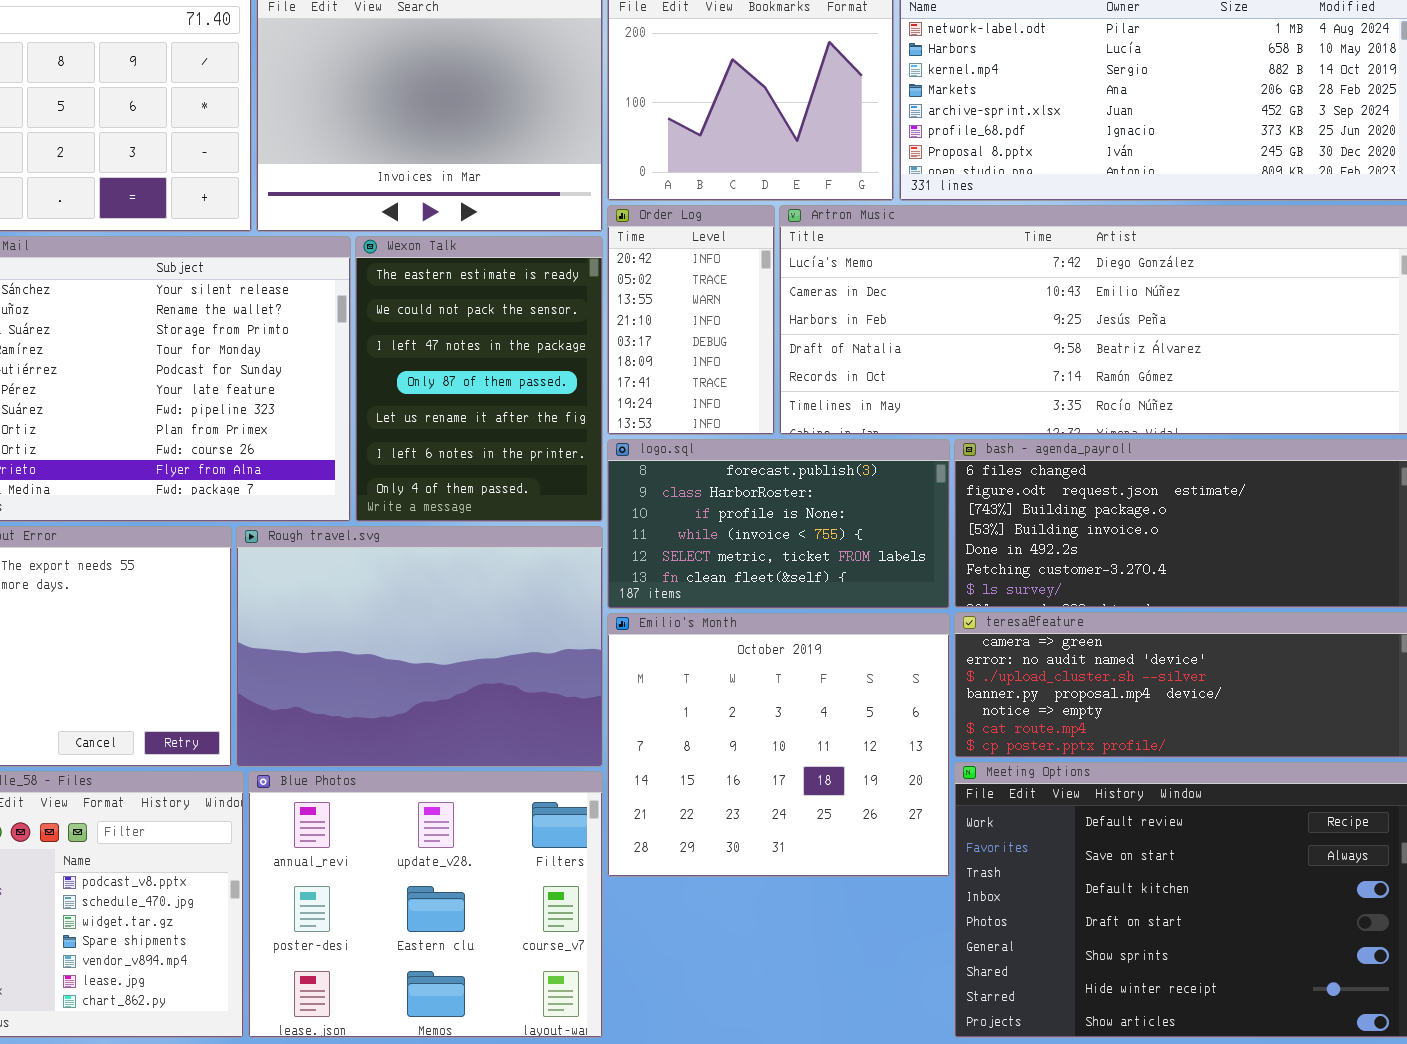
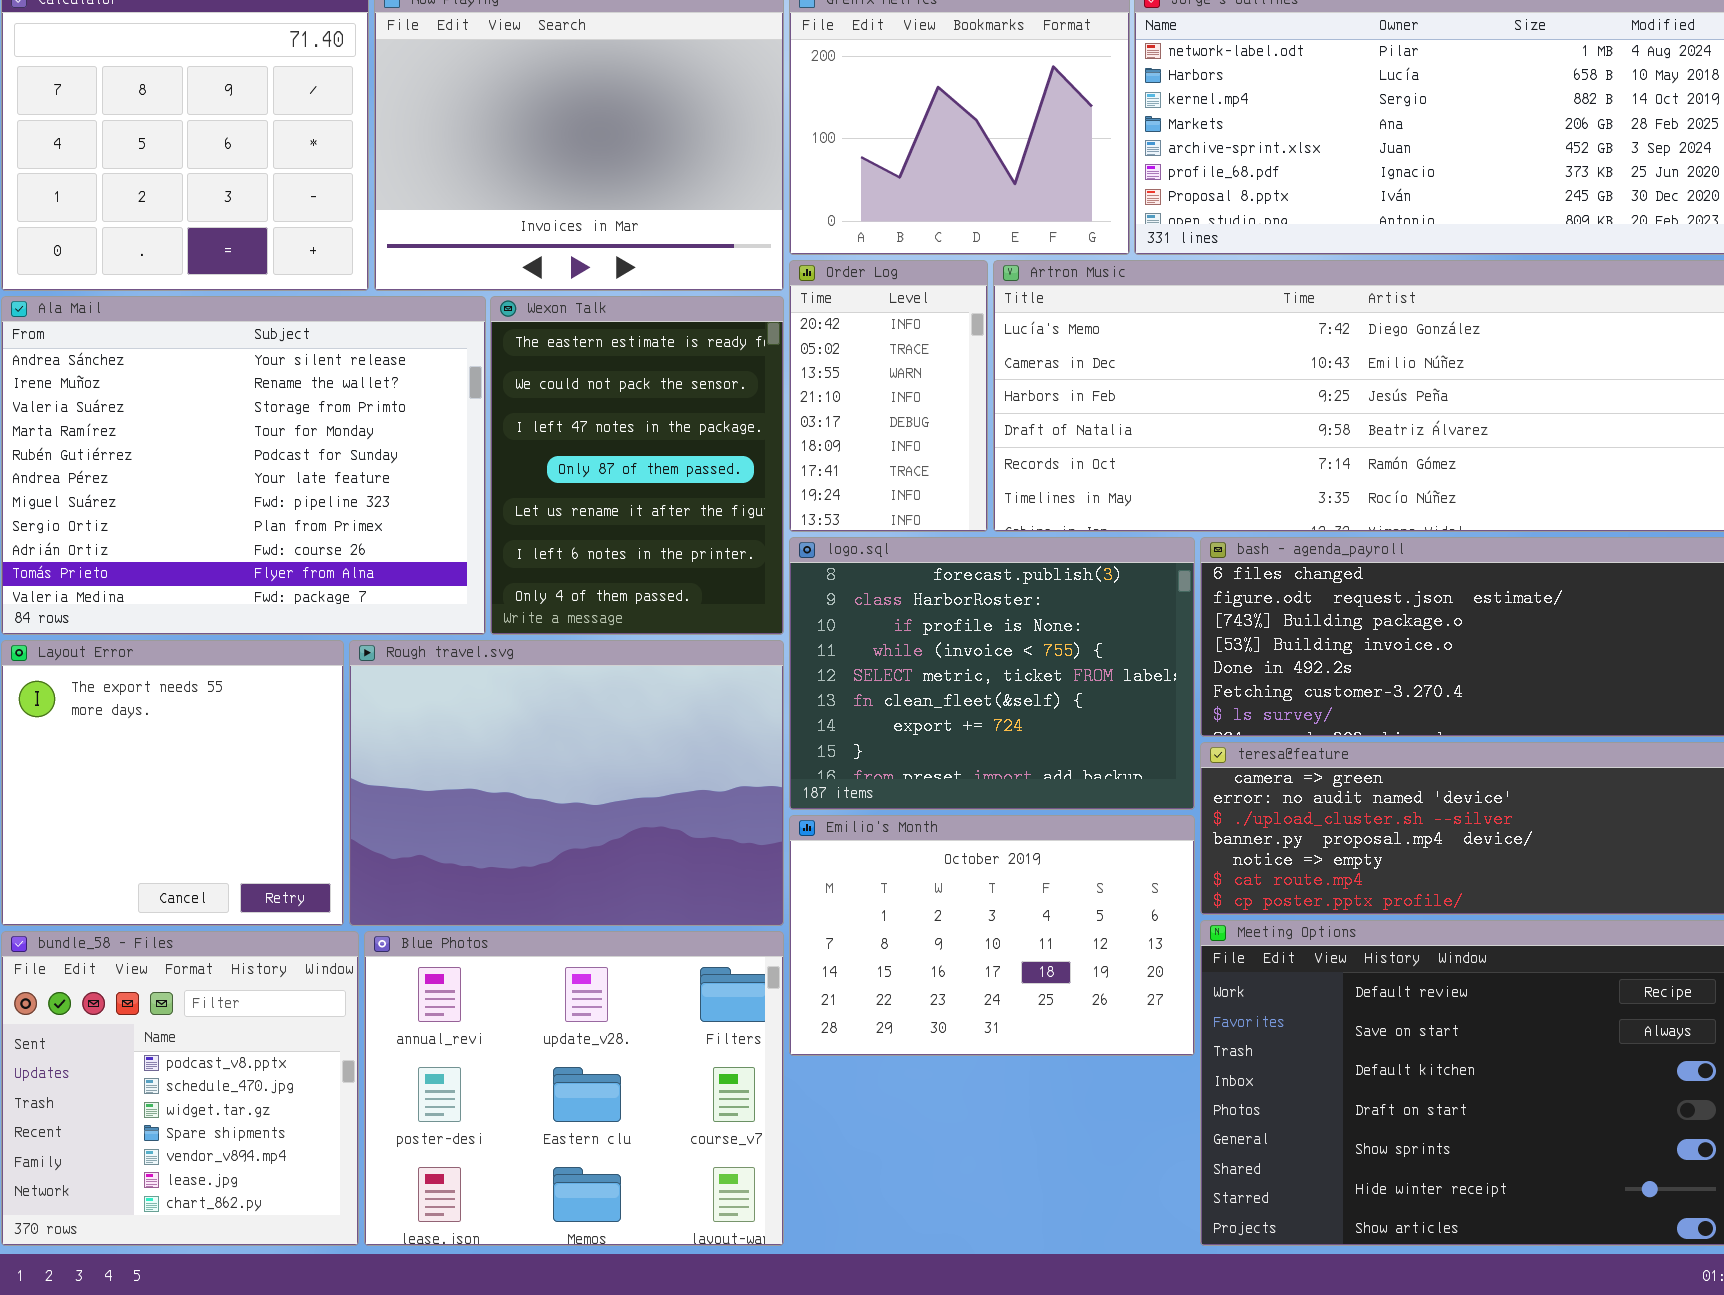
logo.sql: [607,439,950,609] -> [789,537,1195,810], resized
Emilio's Month: [607,613,950,877] -> [789,815,1195,1056], resized

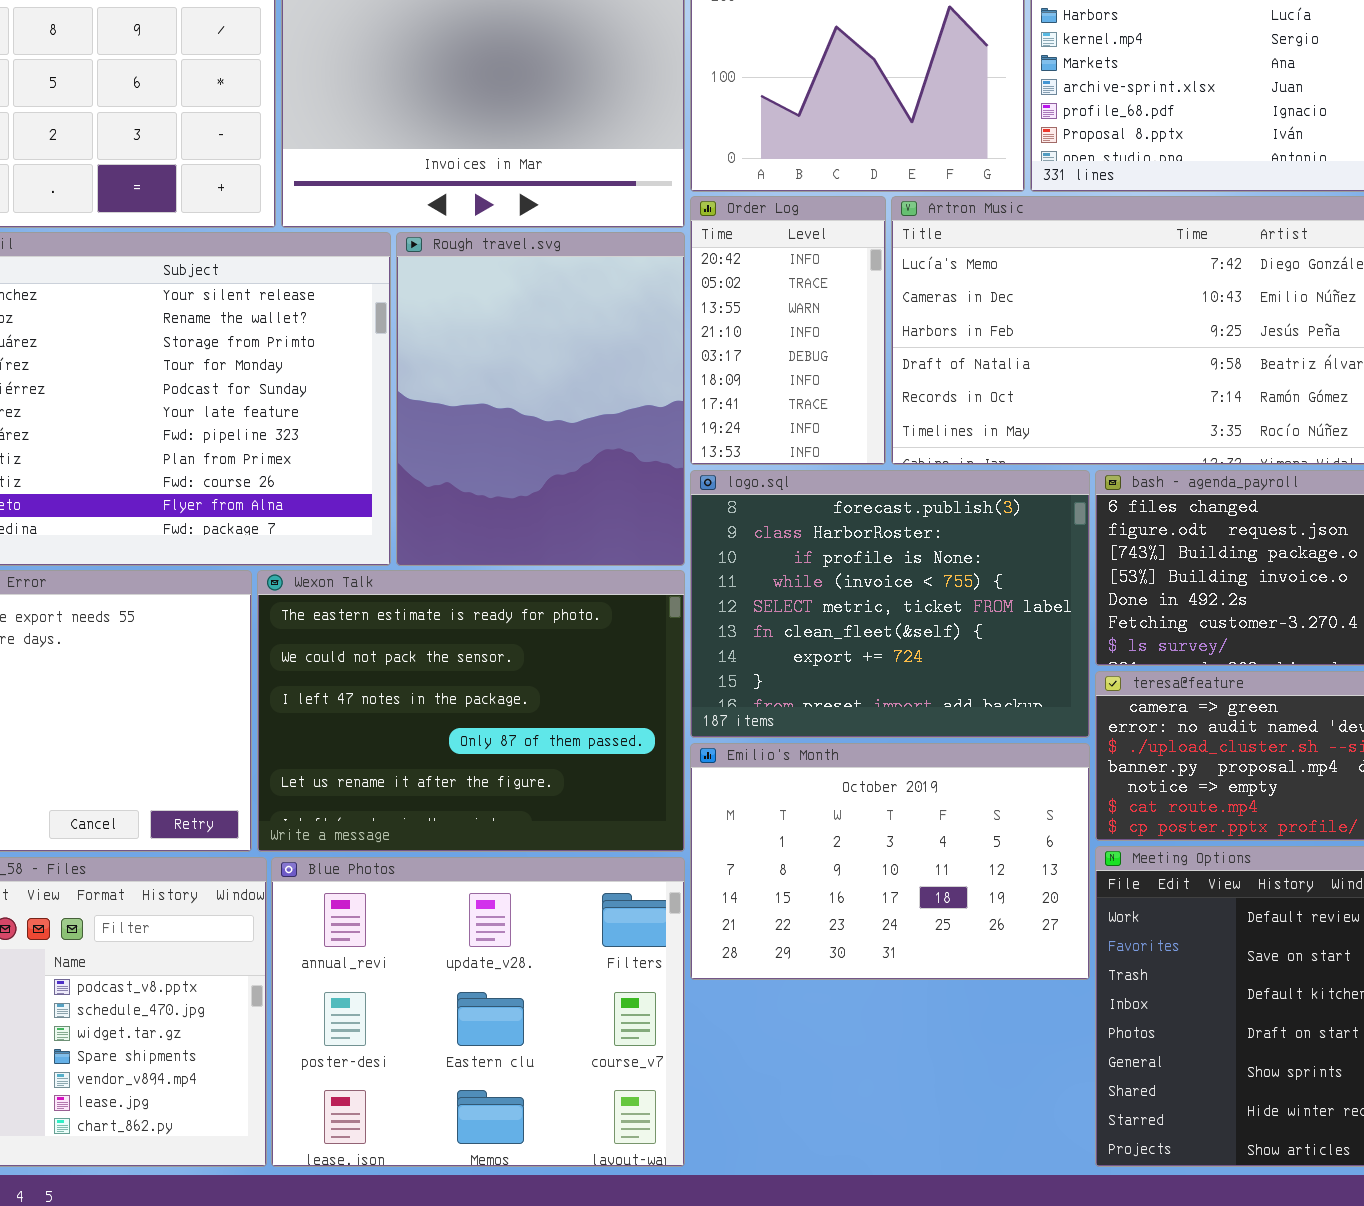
Wexon Talk: [490,296,784,635] -> [257,570,685,852], moved, resized
Rough travel.svg: [349,640,784,926] -> [396,232,685,566], moved, resized

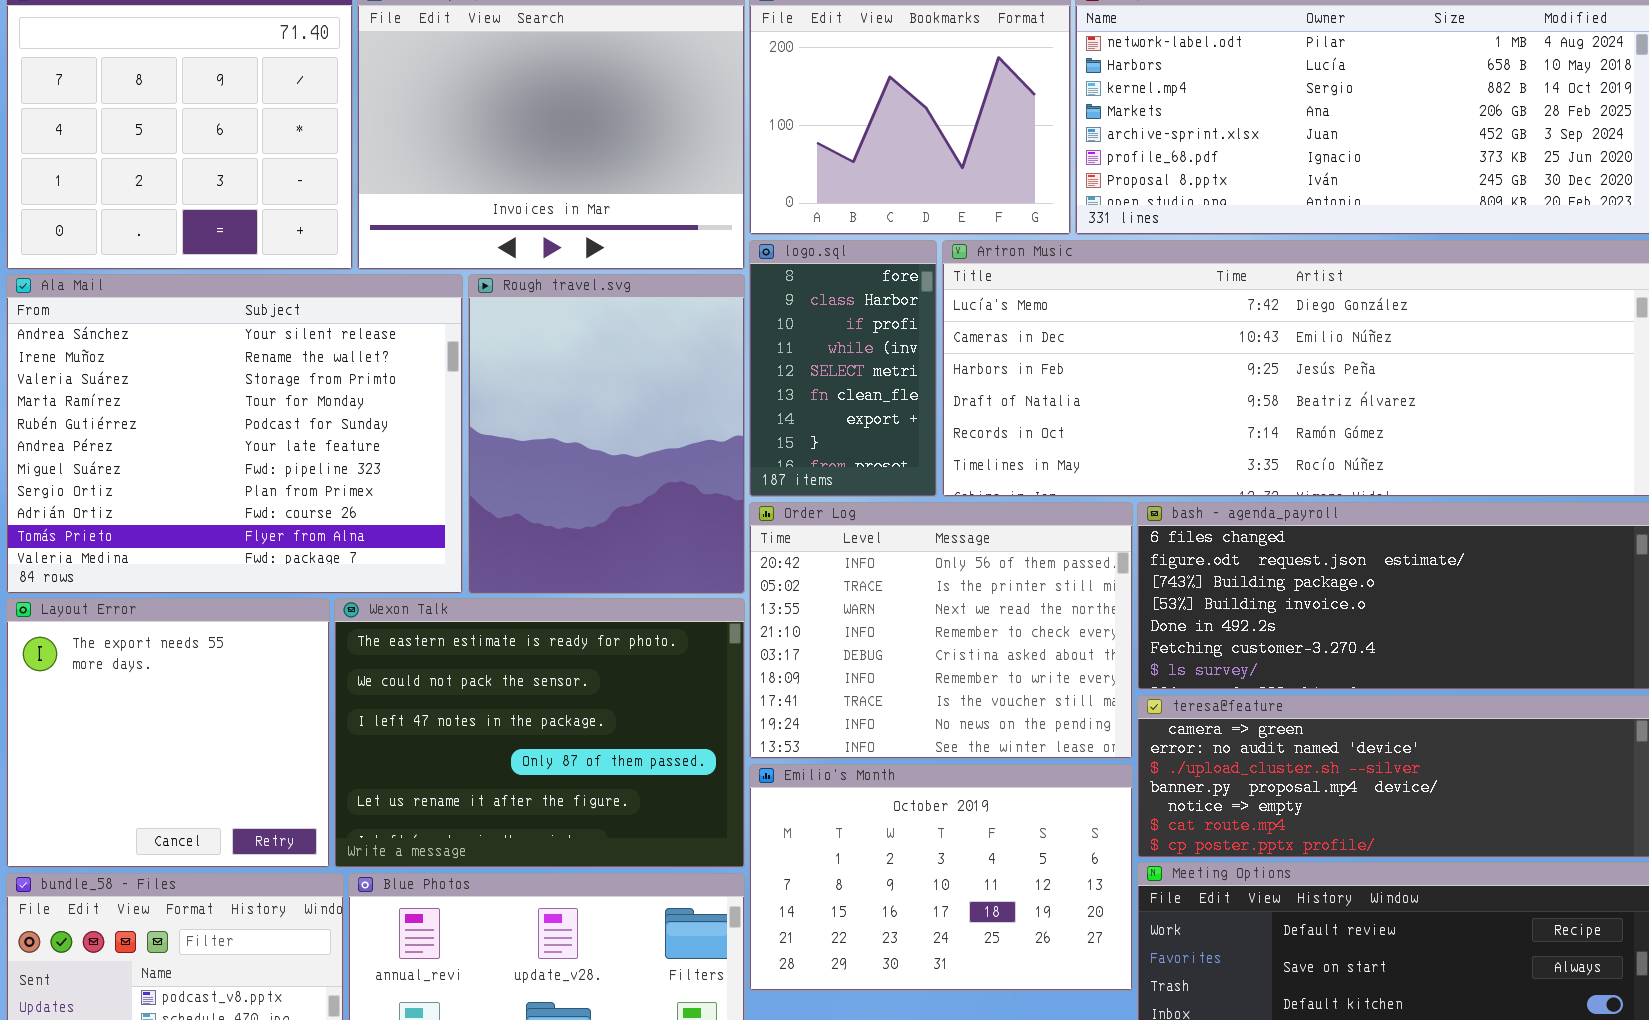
Order Log: [690,196,886,465] -> [749,502,1133,759], moved, resized
logo.sql: [690,470,1090,738] -> [749,240,937,497], moved, resized

